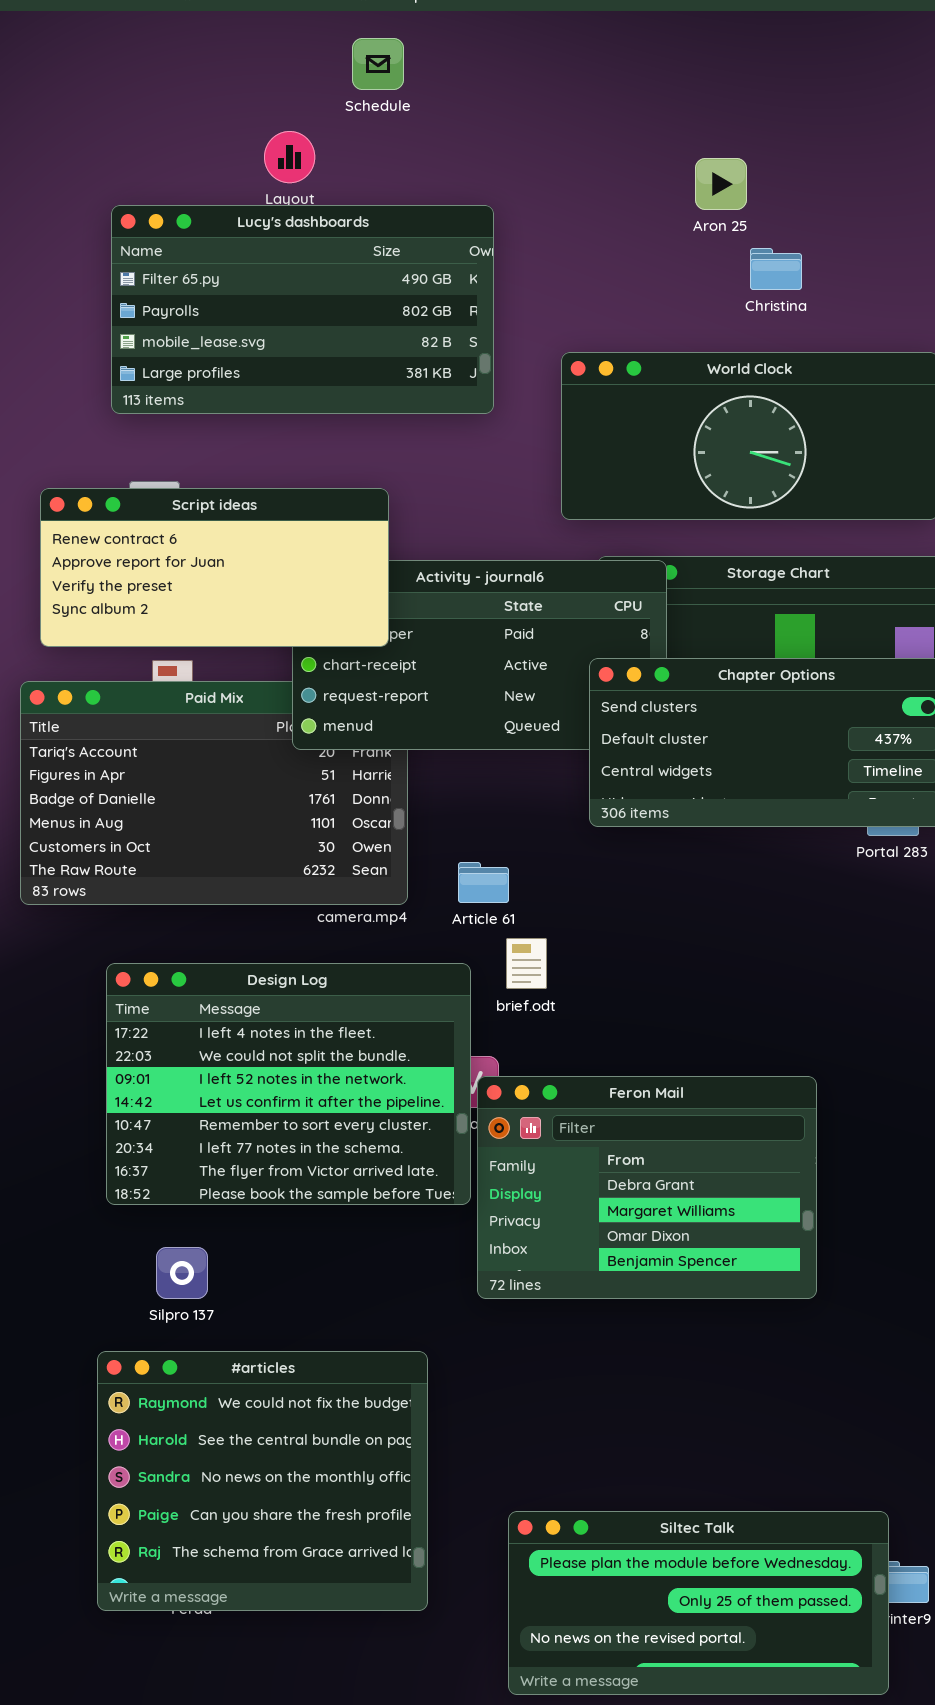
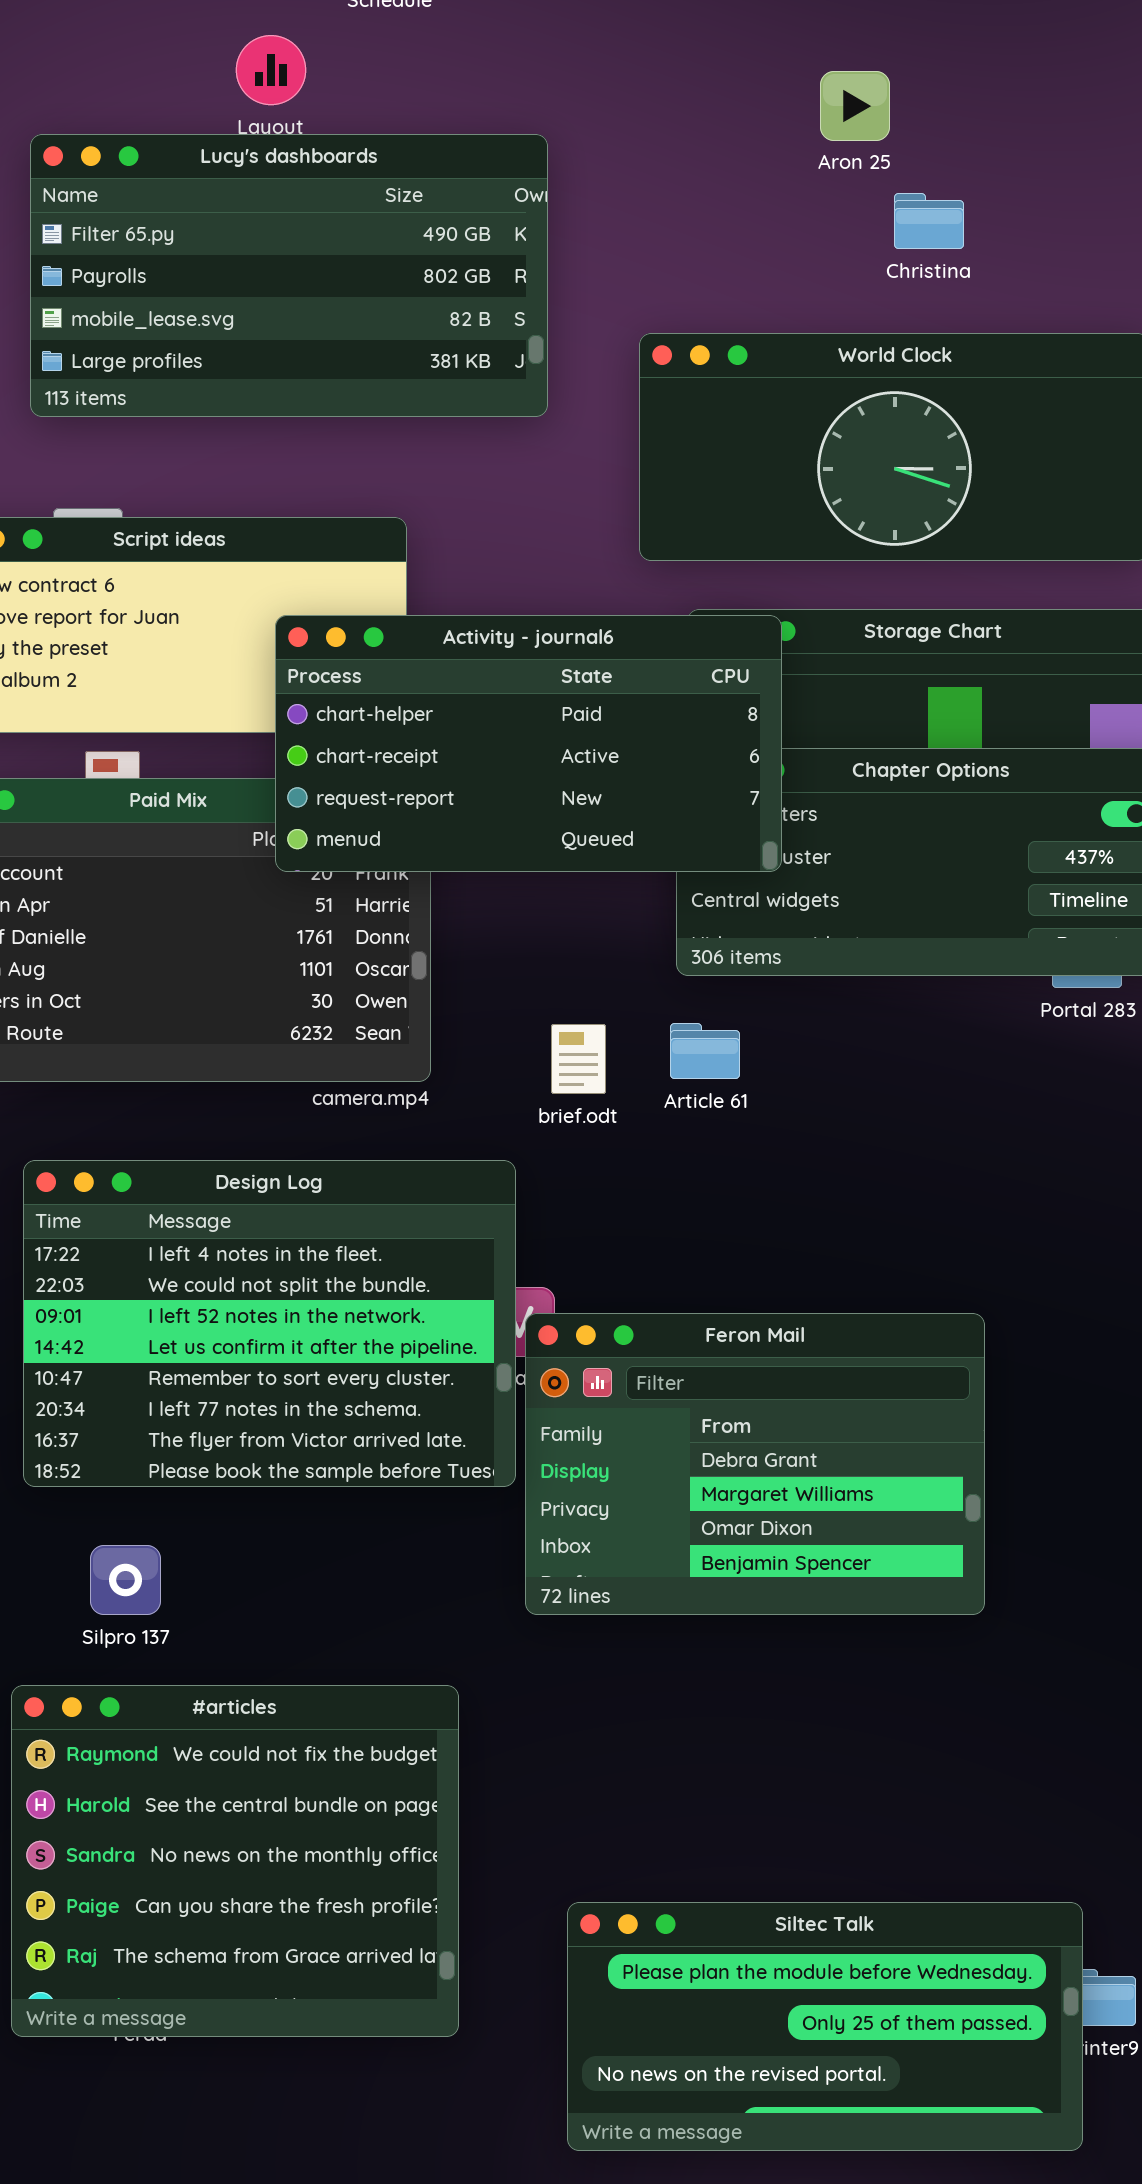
Activity - journal6: [292,560,667,750] -> [275,615,782,872], raised
Article 61: [458,862,509,903] -> [670,1023,740,1079], moved
brief.odt: [506,938,547,989] -> [551,1024,606,1094], moved

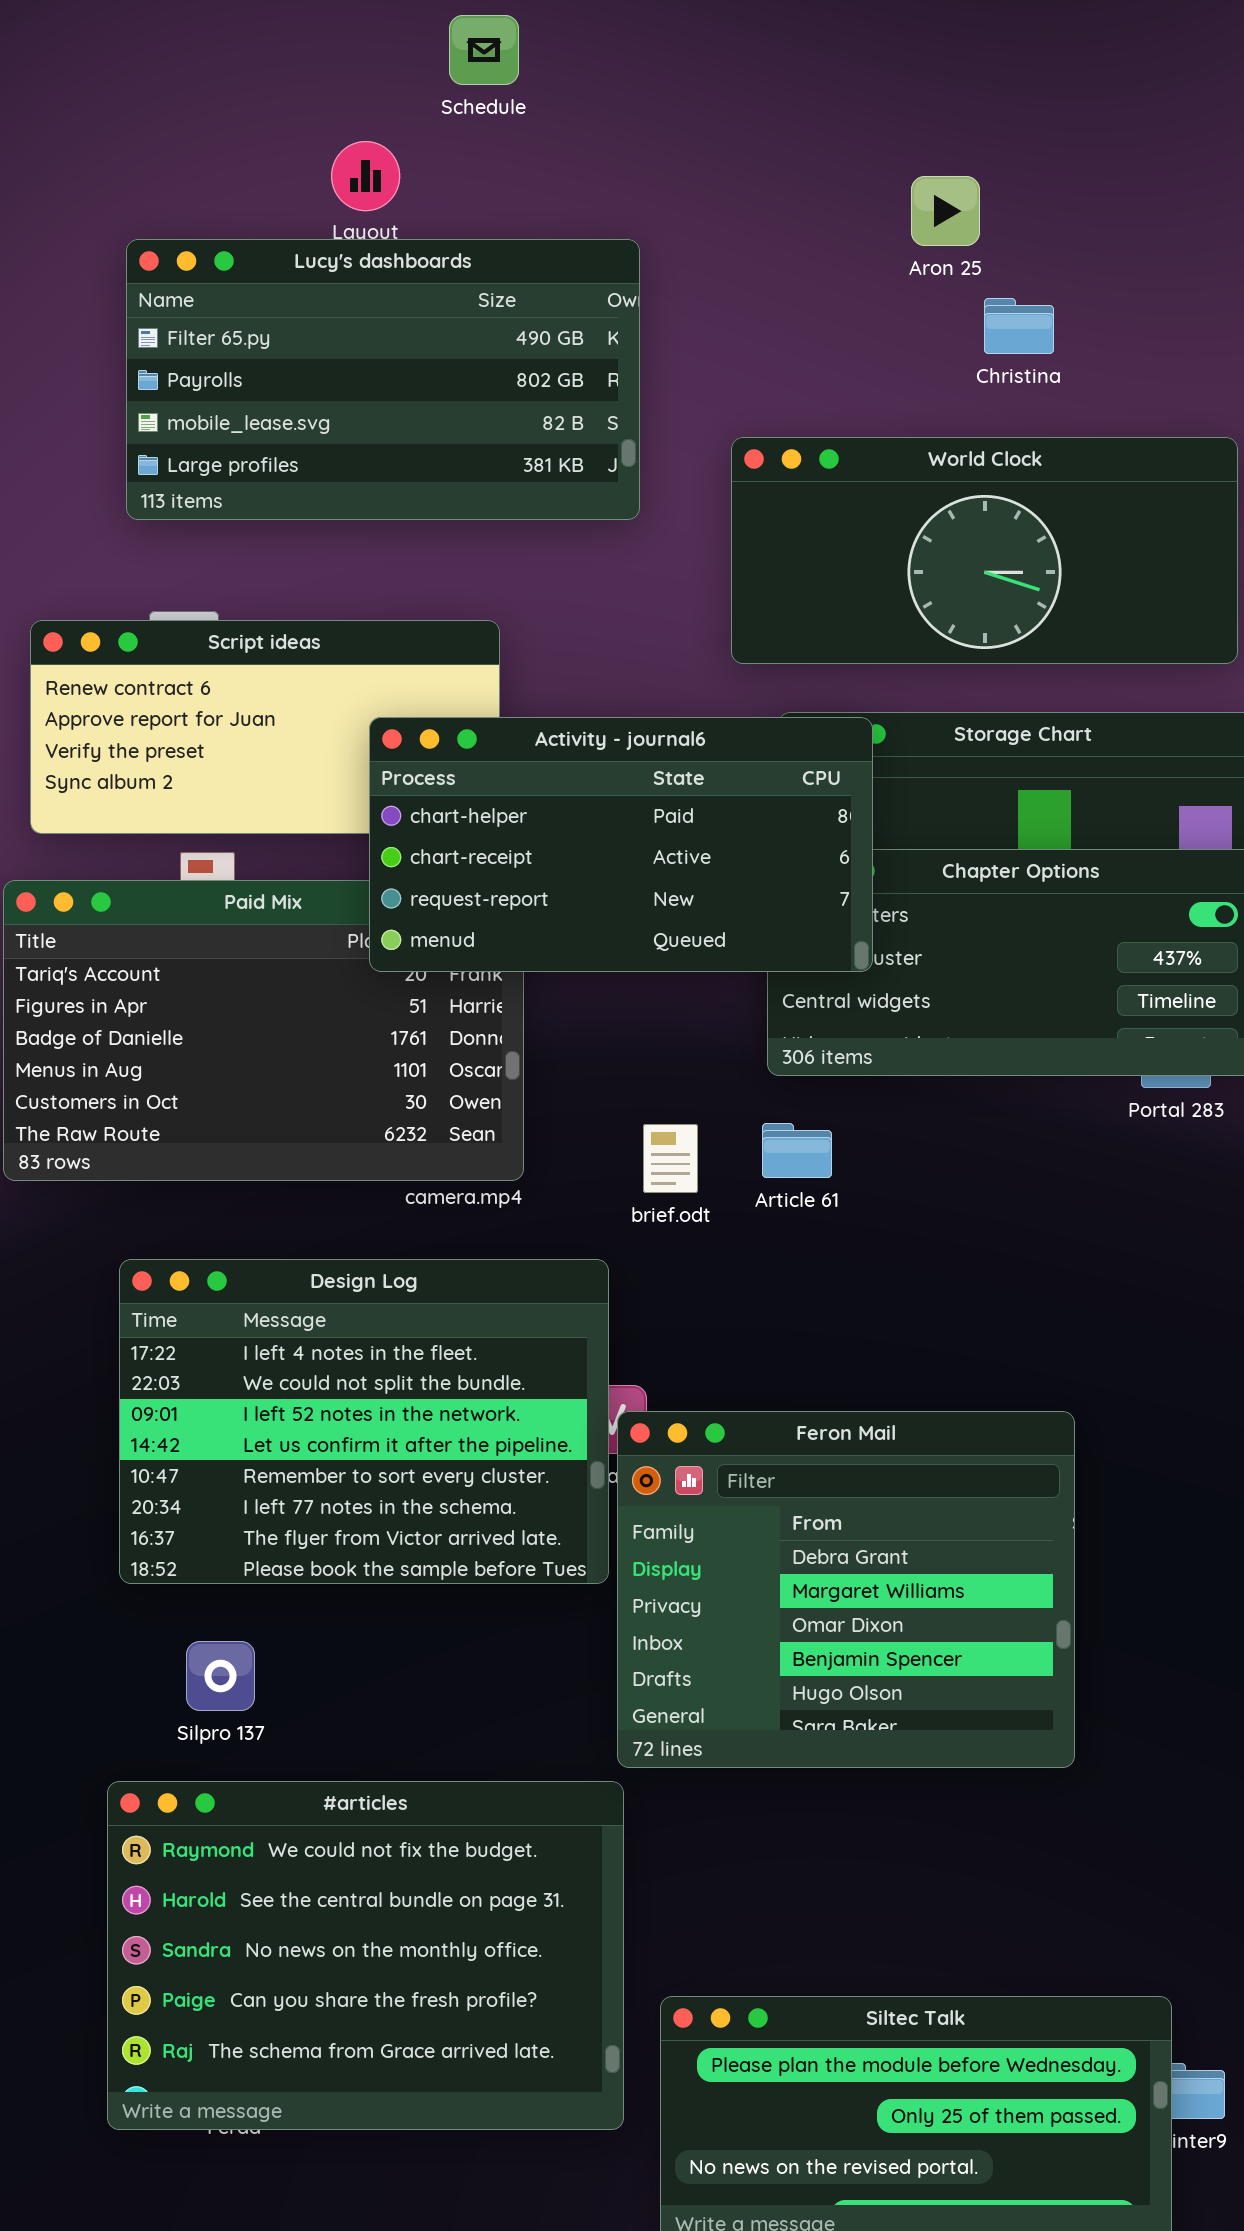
Feron Mail: [525,1313,985,1615] -> [617,1411,1075,1768], resized
#articles: [11,1685,459,2037] -> [107,1781,624,2130], resized

